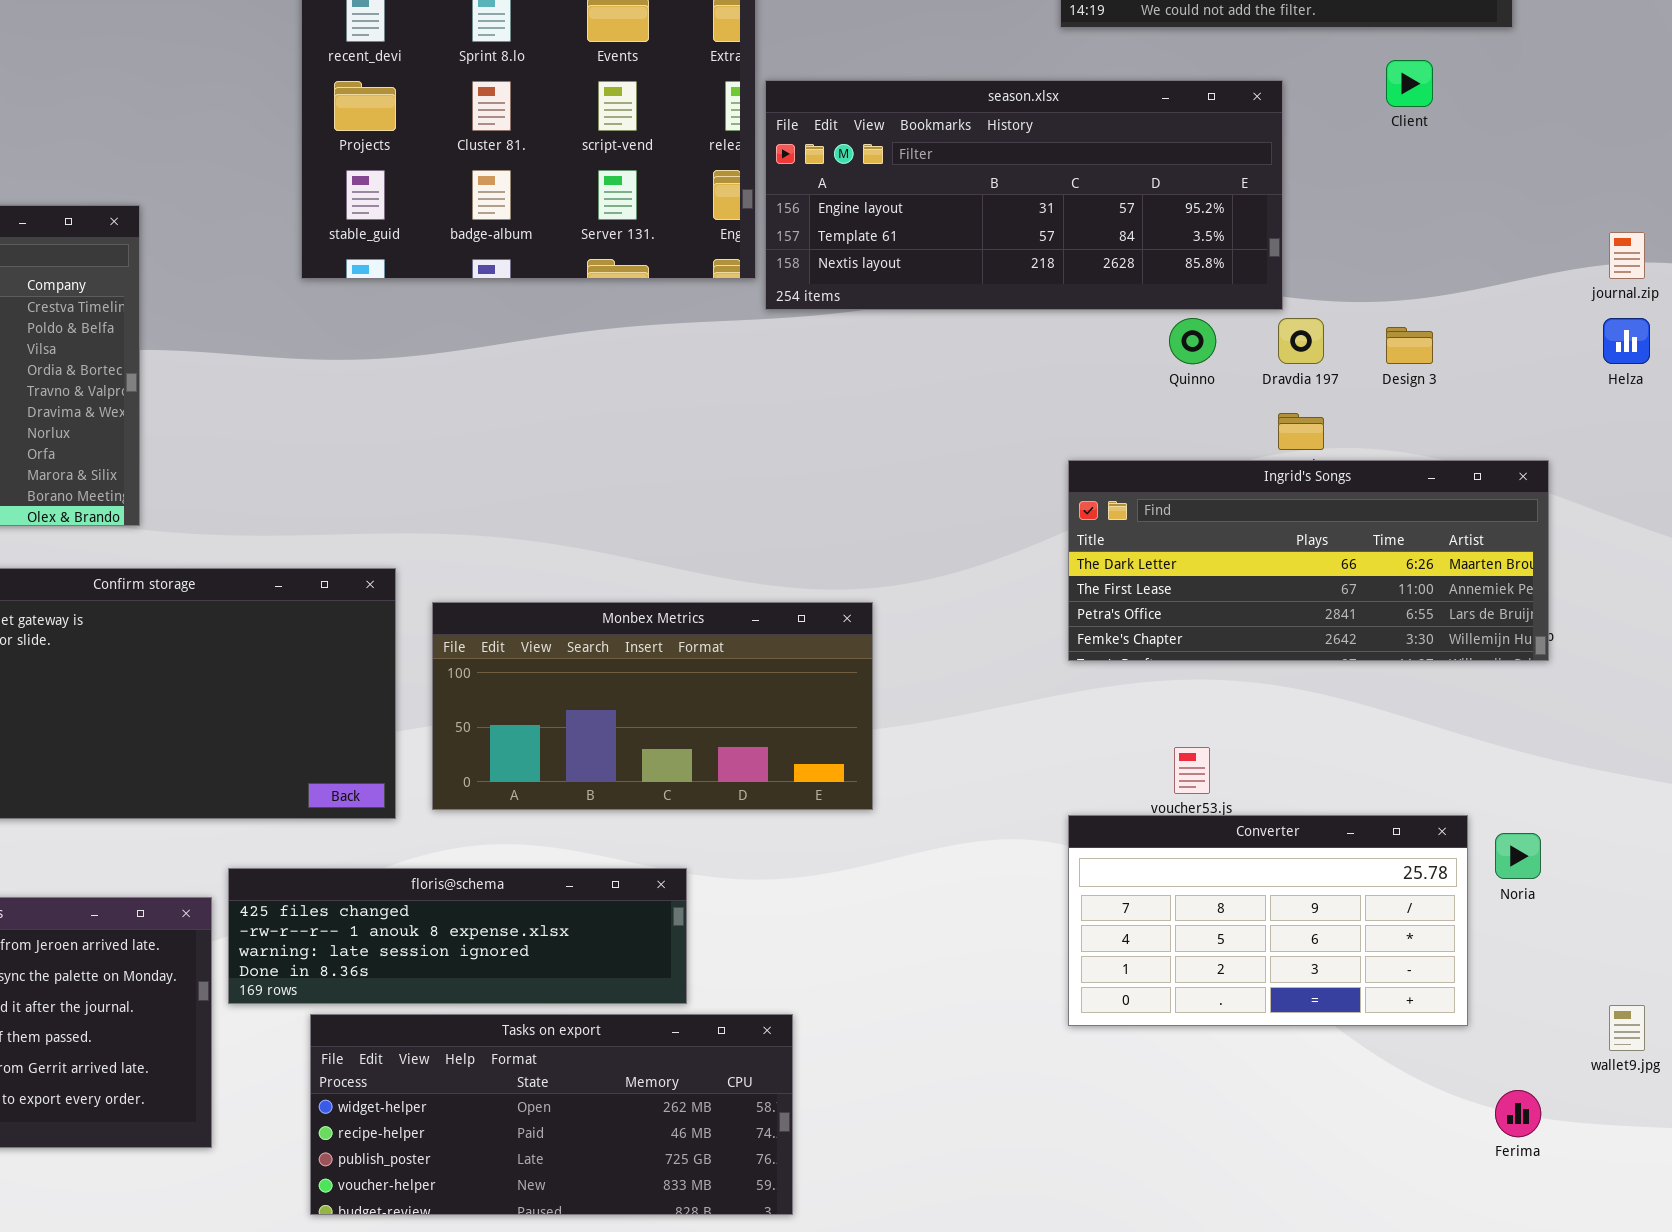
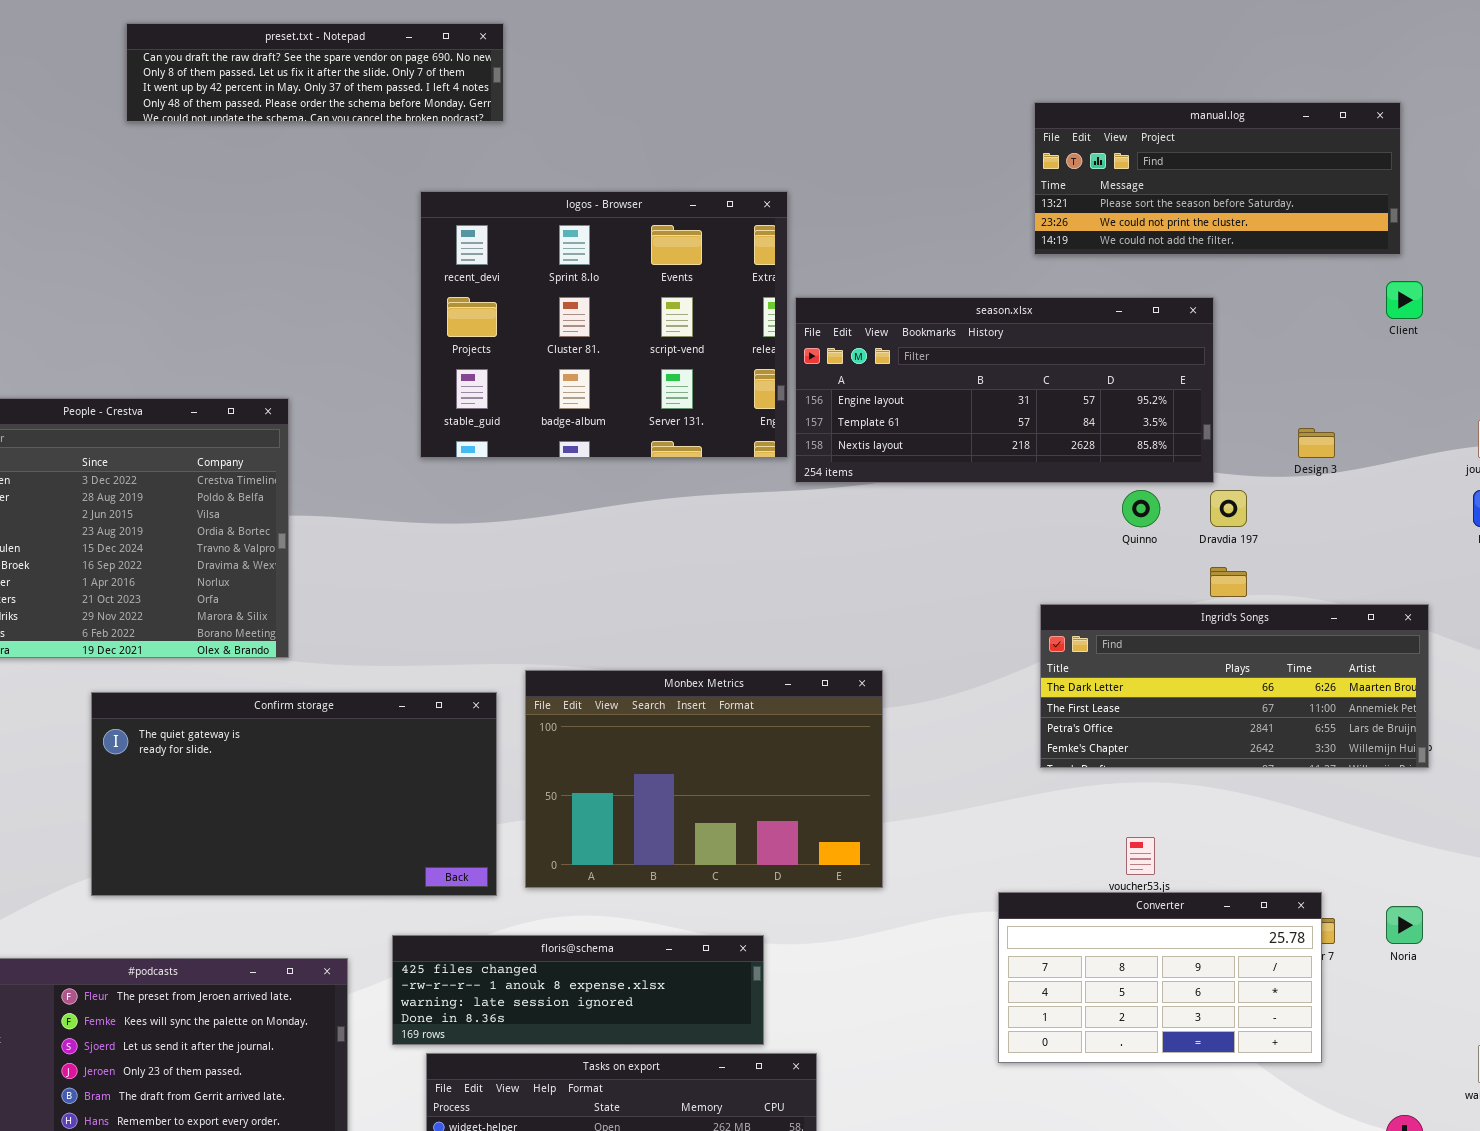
Client: [1386,60,1433,107] -> [1386,281,1423,319], moved
Design 3: [1386,327,1433,364] -> [1298,428,1335,458], moved
Monbex Metrics: [432,602,873,810] -> [525,670,883,888], resized
Converter: [1068,815,1468,1026] -> [998,892,1322,1063], moved
floris@schema: [228,868,687,1004] -> [392,935,764,1045], moved

